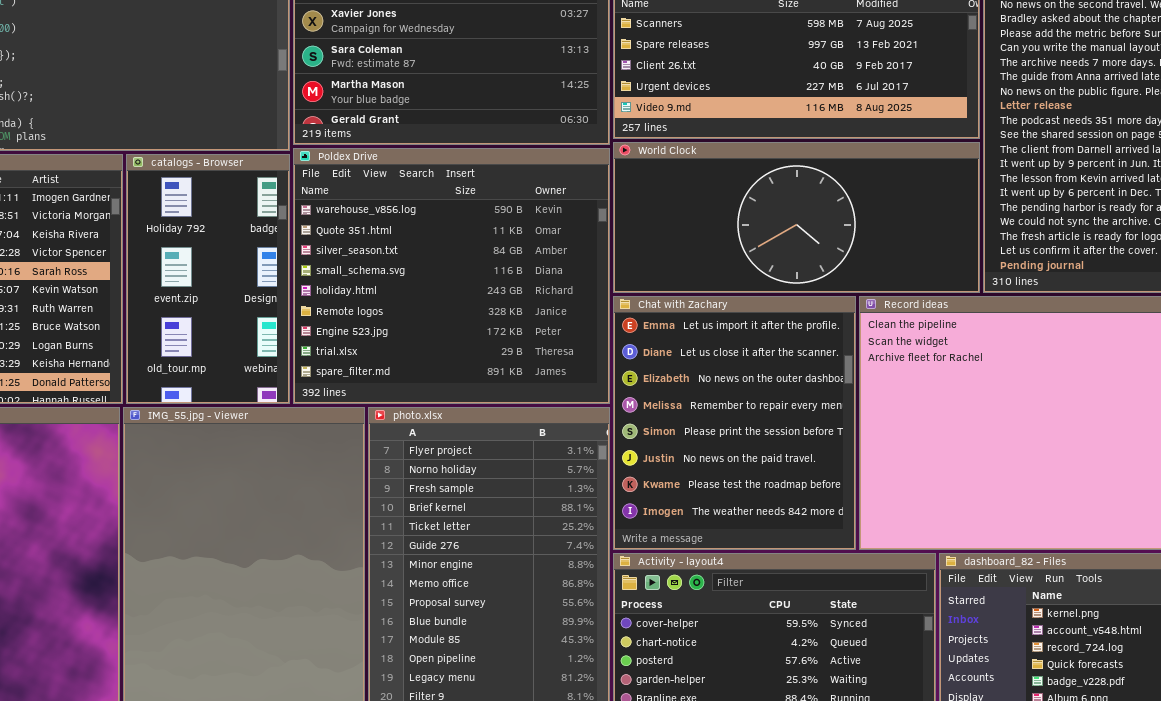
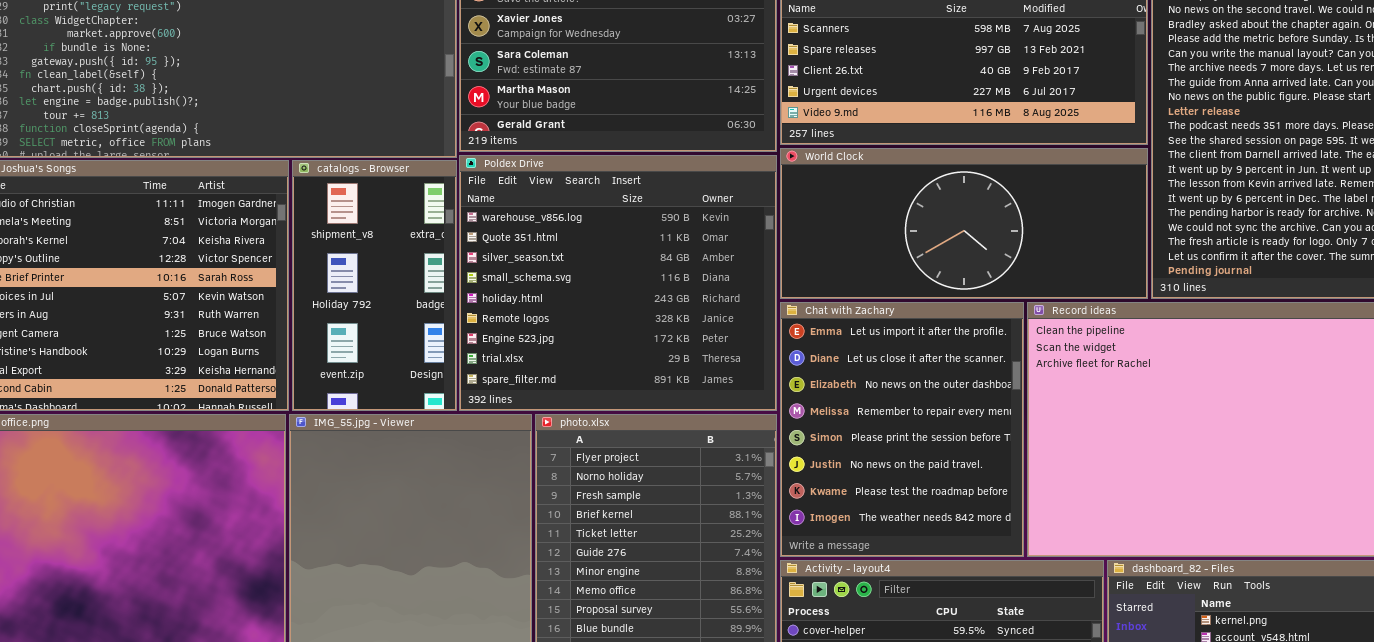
catalogs - Browser: [126,154,290,404] -> [292,160,457,411], scrolled up 1 row

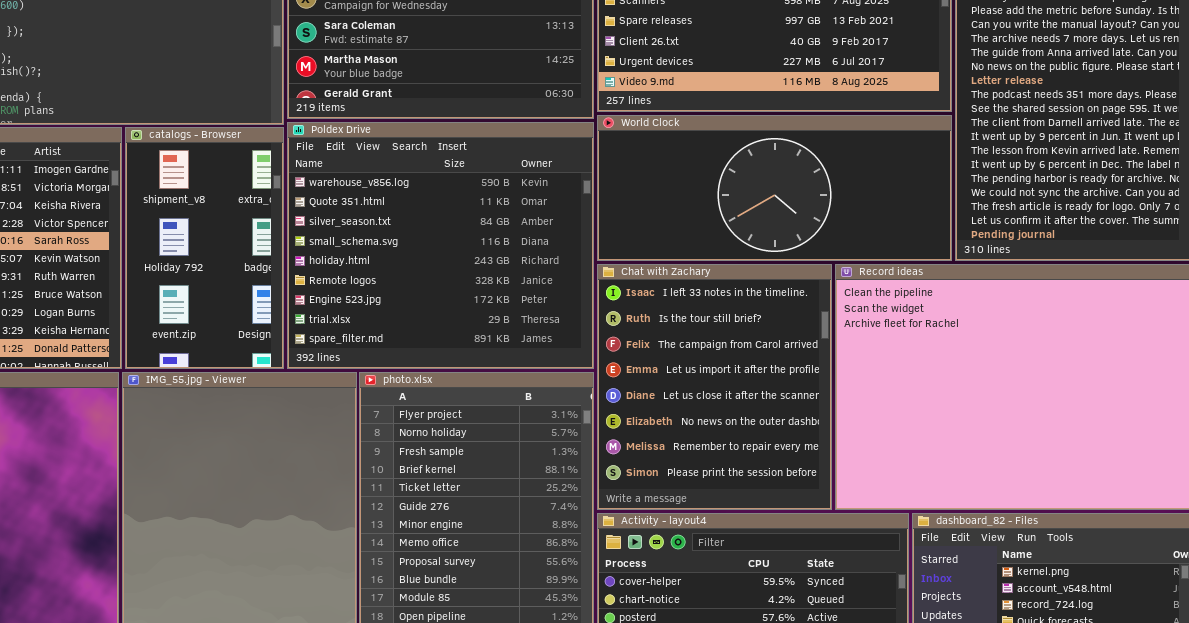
Chat with Zachary: [780,302,1024,557] -> [597,264,832,510], scrolled up 3 rows

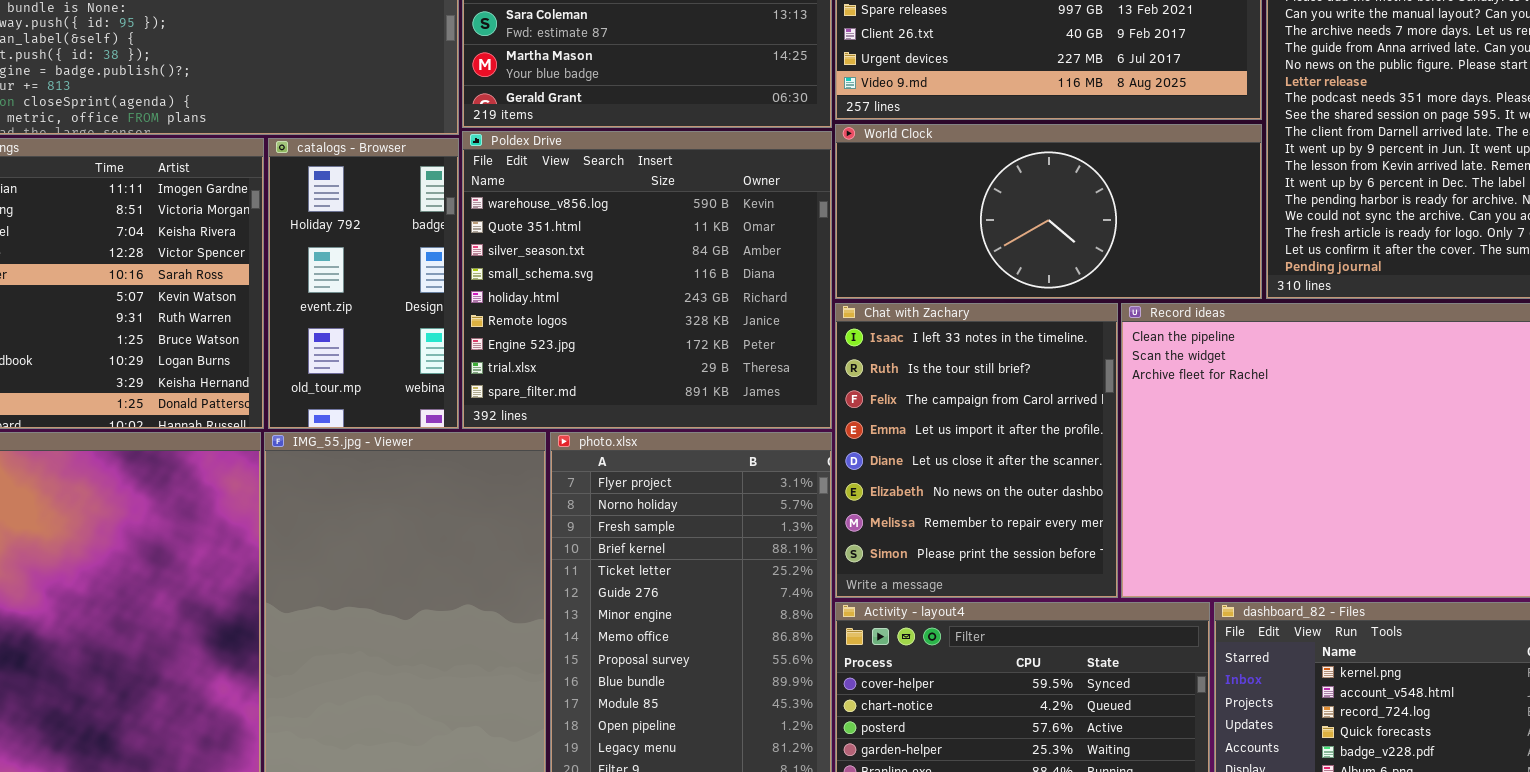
catalogs - Browser: [125,127,284,369] -> [268,138,459,429], scrolled down 1 row

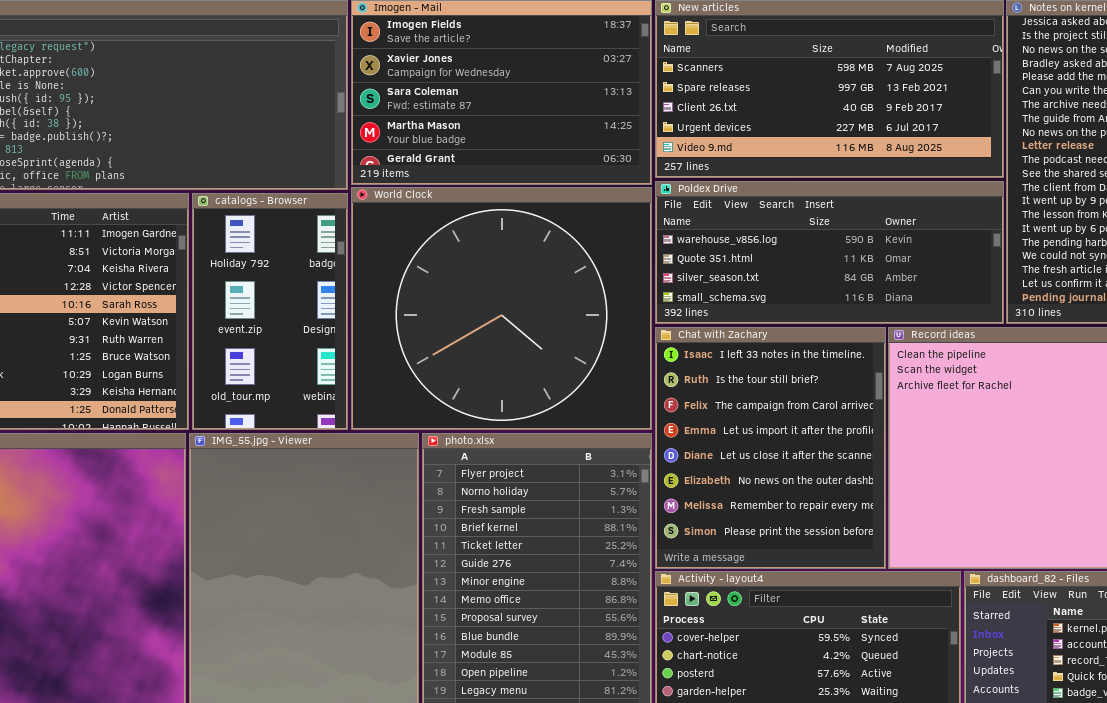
World Clock: [835,124,1262,299] -> [351,187,652,430], moved, resized
Poldex Drive: [462,131,832,429] -> [655,181,1004,324], moved, resized

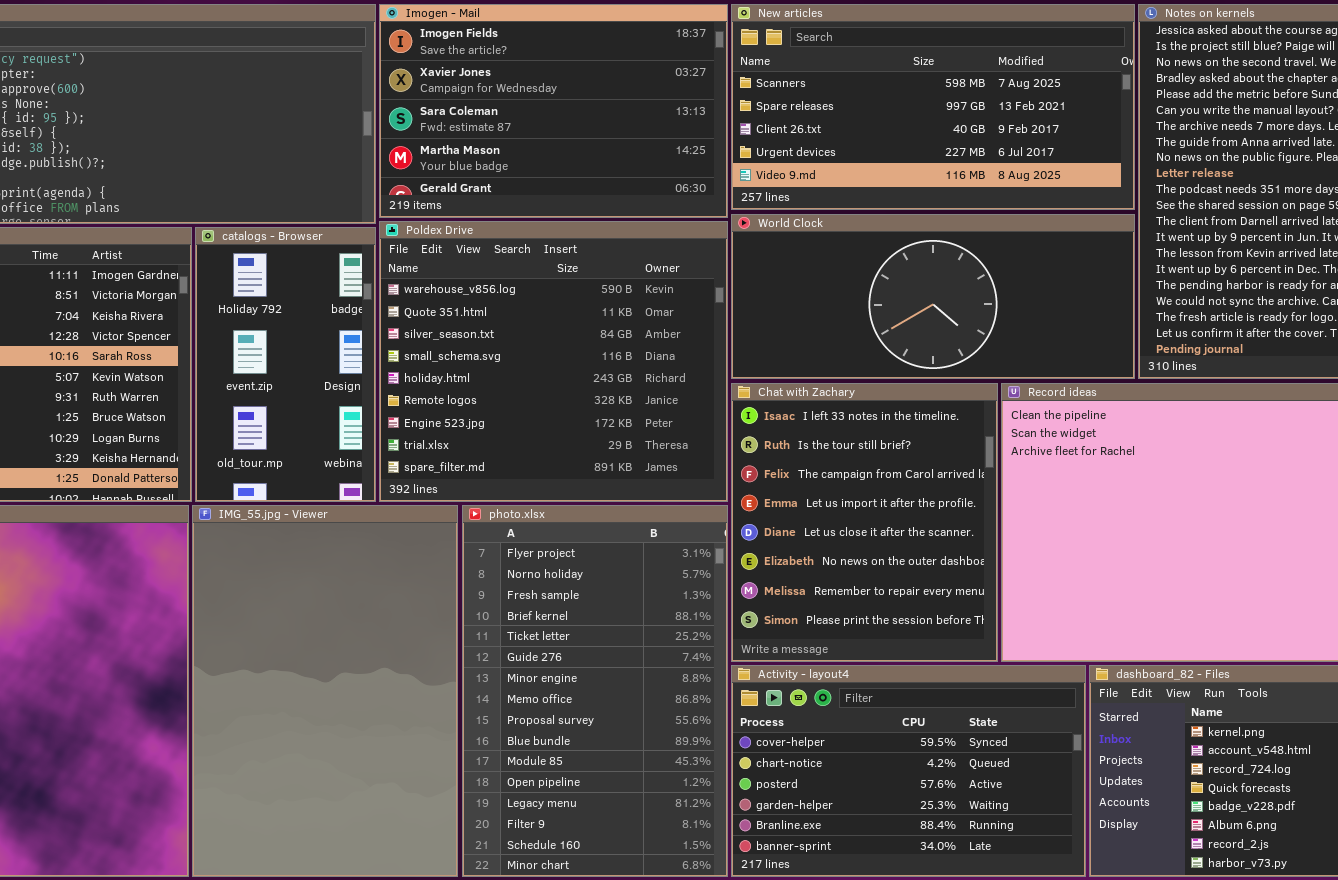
Poldex Drive: [655,181,1004,324] -> [379,221,728,502], moved, resized
World Clock: [351,187,652,430] -> [731,214,1135,379], moved, resized

